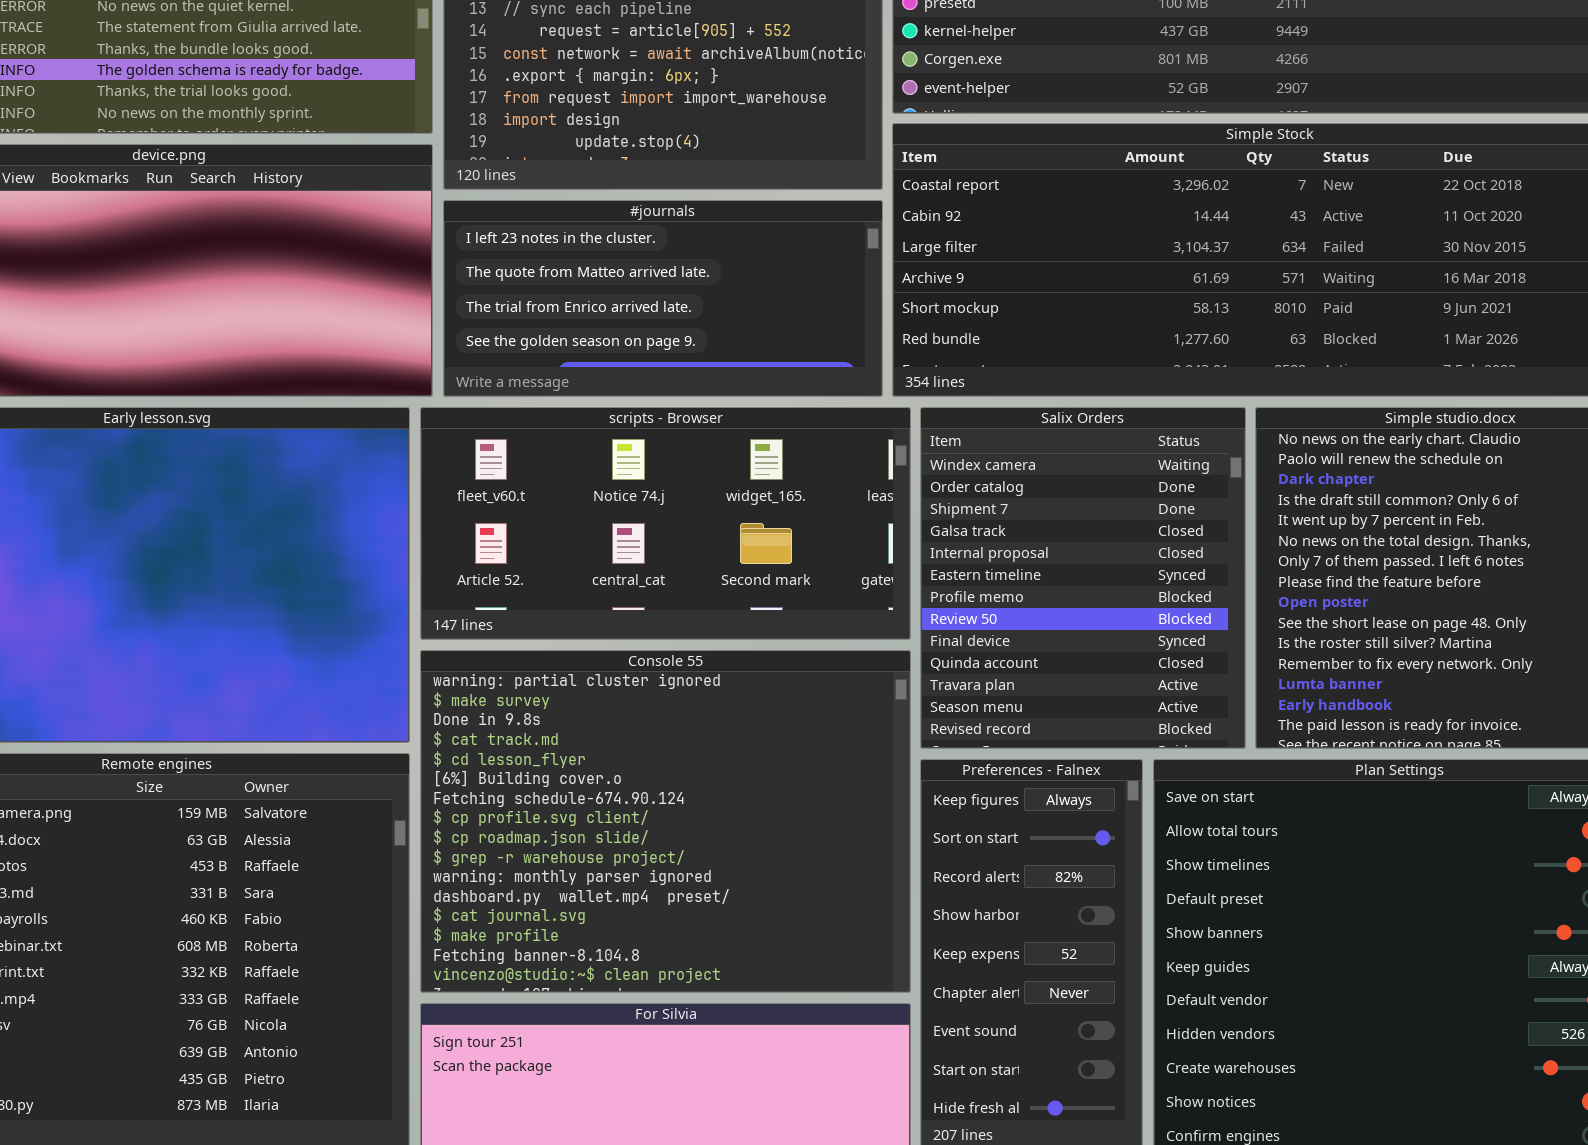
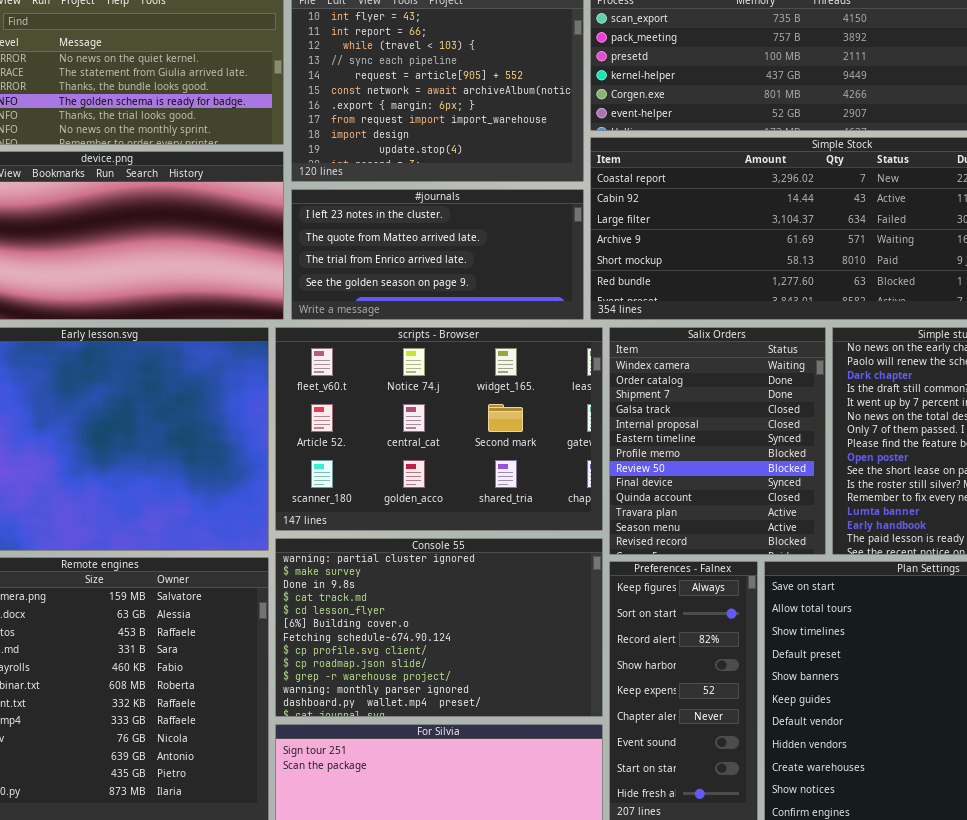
scripts - Browser: [420,407,911,640] -> [275,327,603,531], resized
Console 55: [420,650,911,993] -> [275,538,603,717], resized

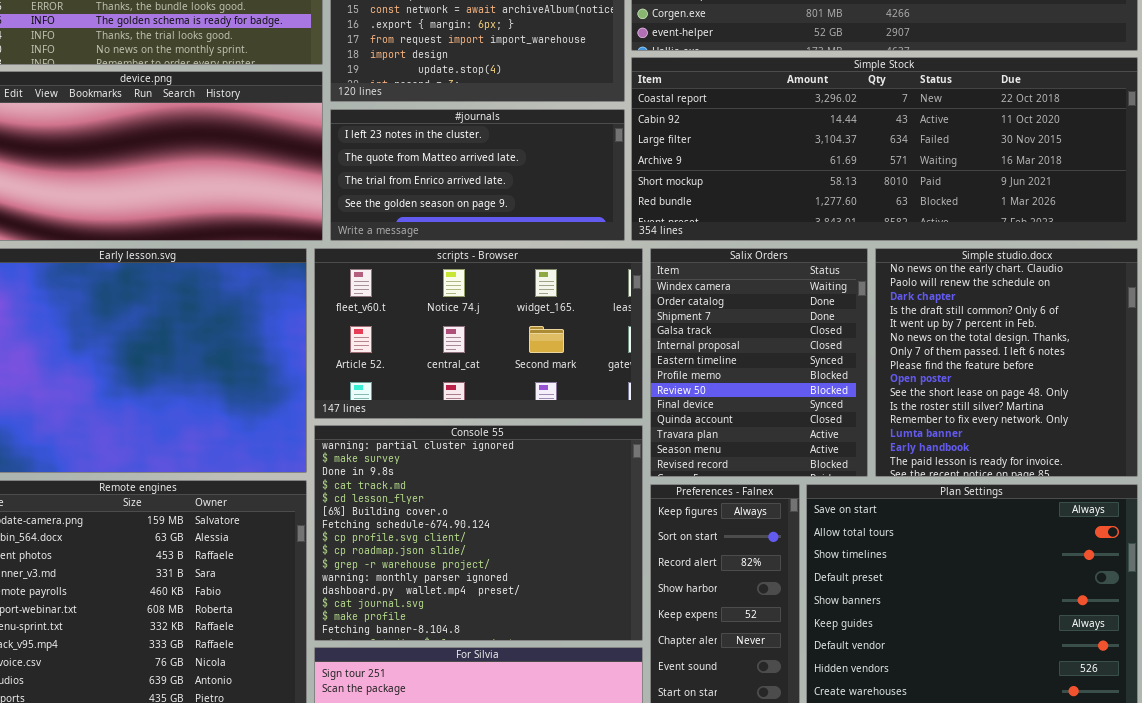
scripts - Browser: [275,327,603,531] -> [314,248,643,419], resized
Console 55: [275,538,603,717] -> [314,425,643,641], resized

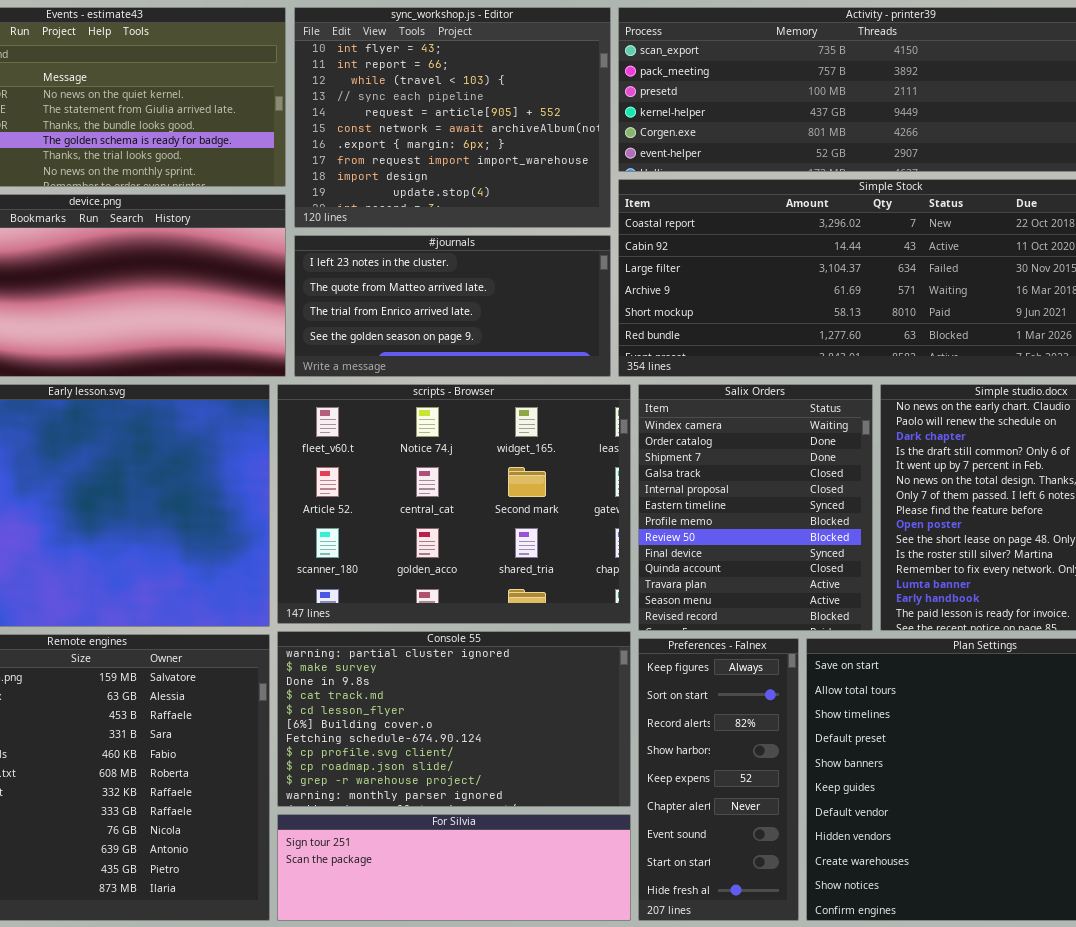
scripts - Browser: [314,248,643,419] -> [277,384,631,624], resized
Console 55: [314,425,643,641] -> [277,631,631,807], resized

